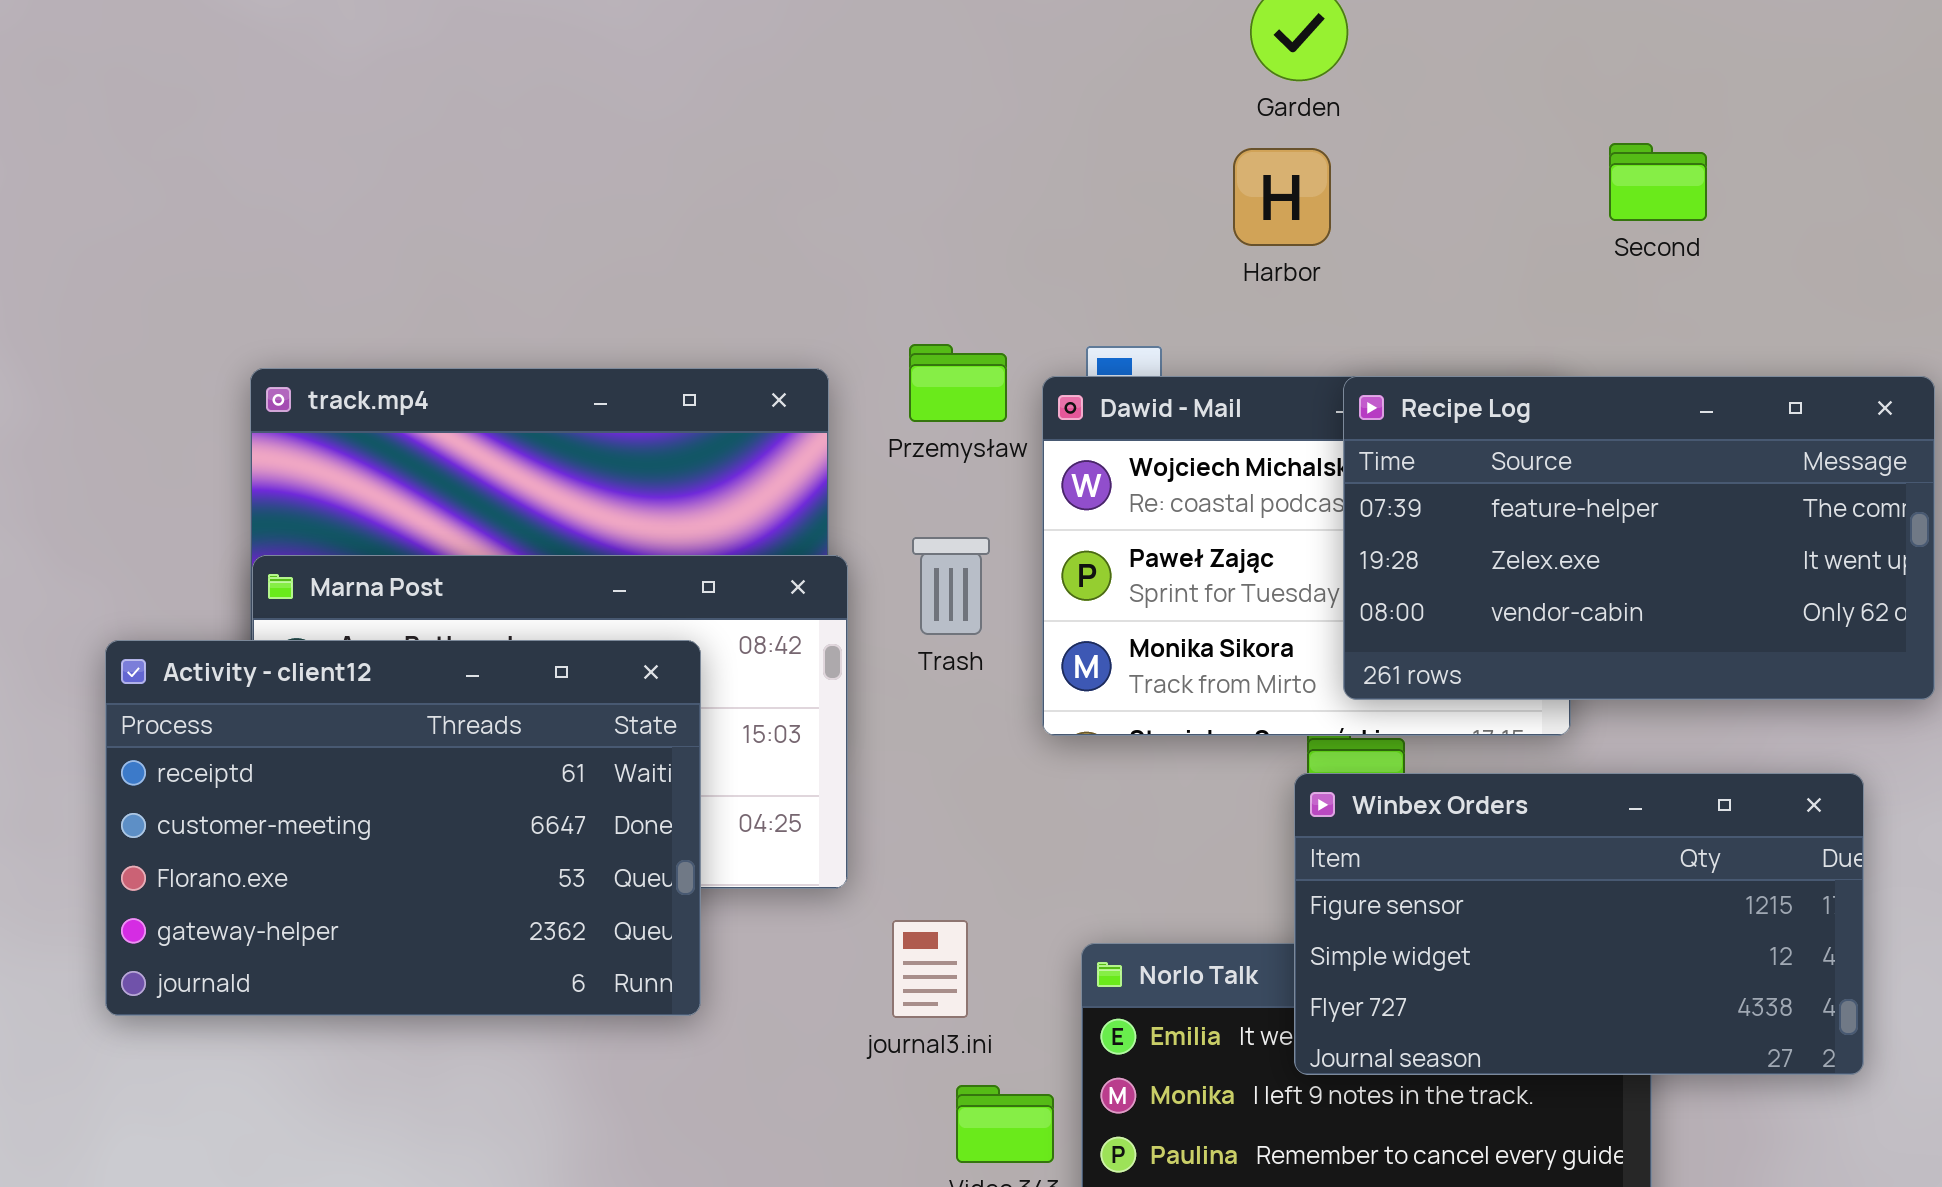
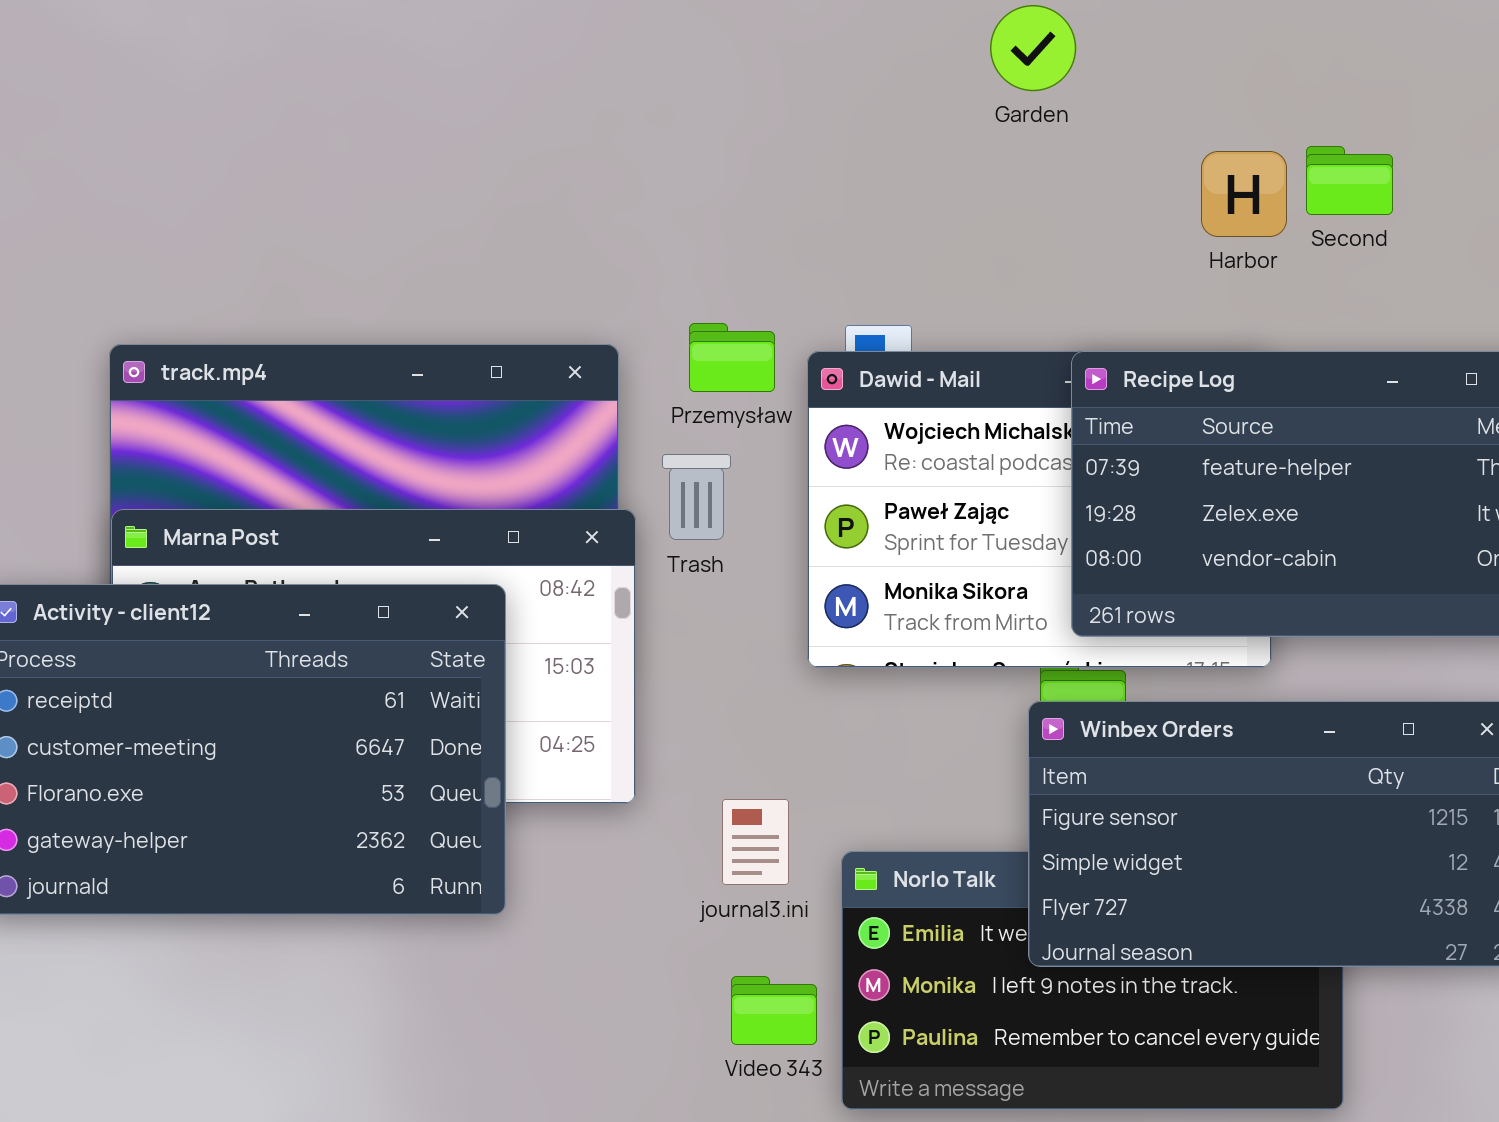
Harbor: [1233,148,1331,246] -> [1201,151,1287,237], moved
Trash: [912,537,990,635] -> [662,454,731,540], moved
journal3.ini: [892,920,968,1018] -> [722,799,789,885], moved

